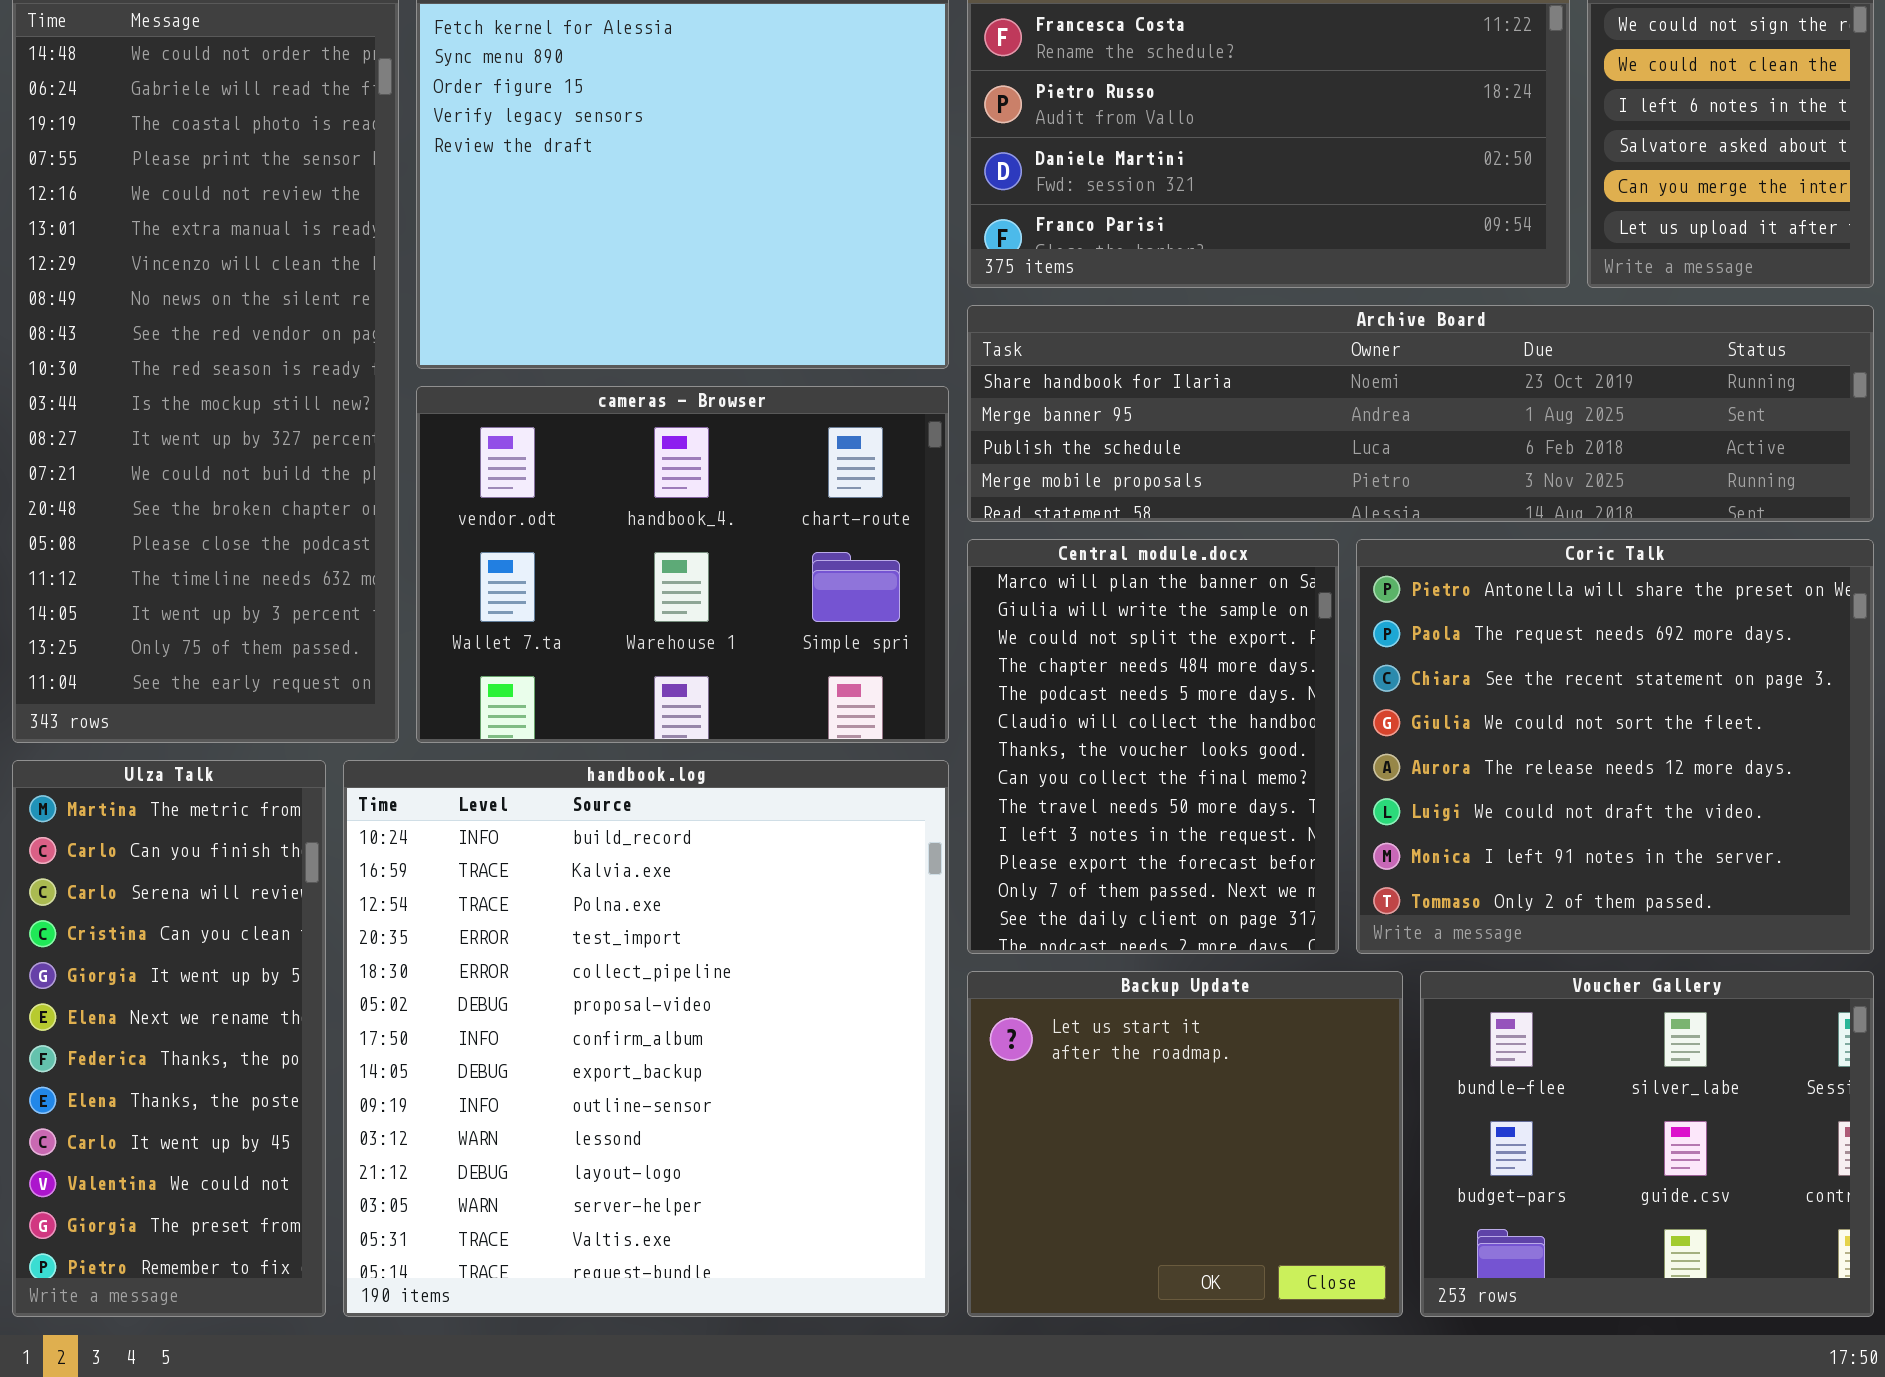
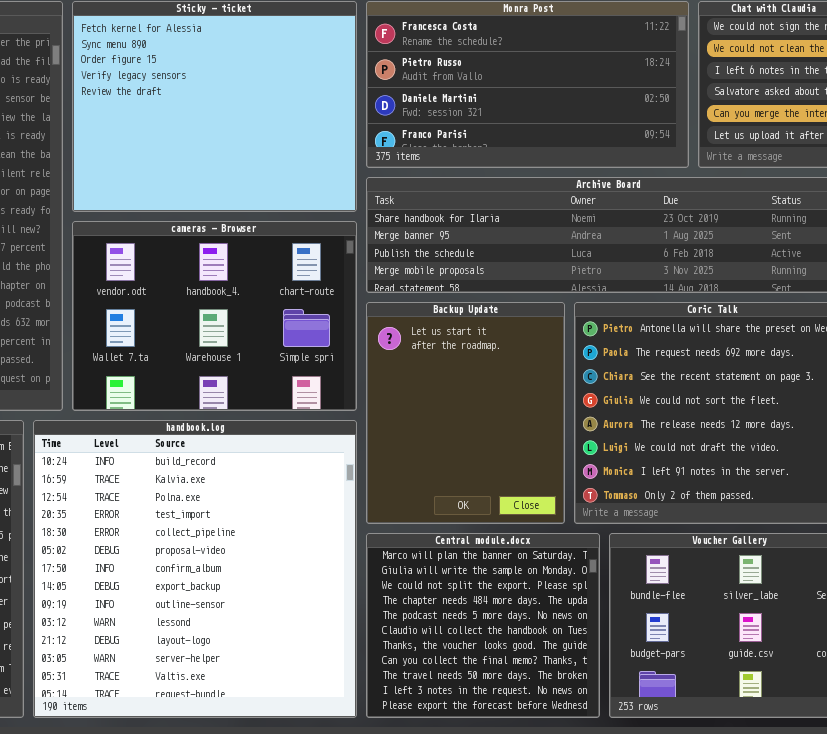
Central module.docx: [967,539,1339,954] -> [366,533,600,718], moved, resized
Backup Update: [967,971,1403,1317] -> [366,302,565,524], moved, resized

